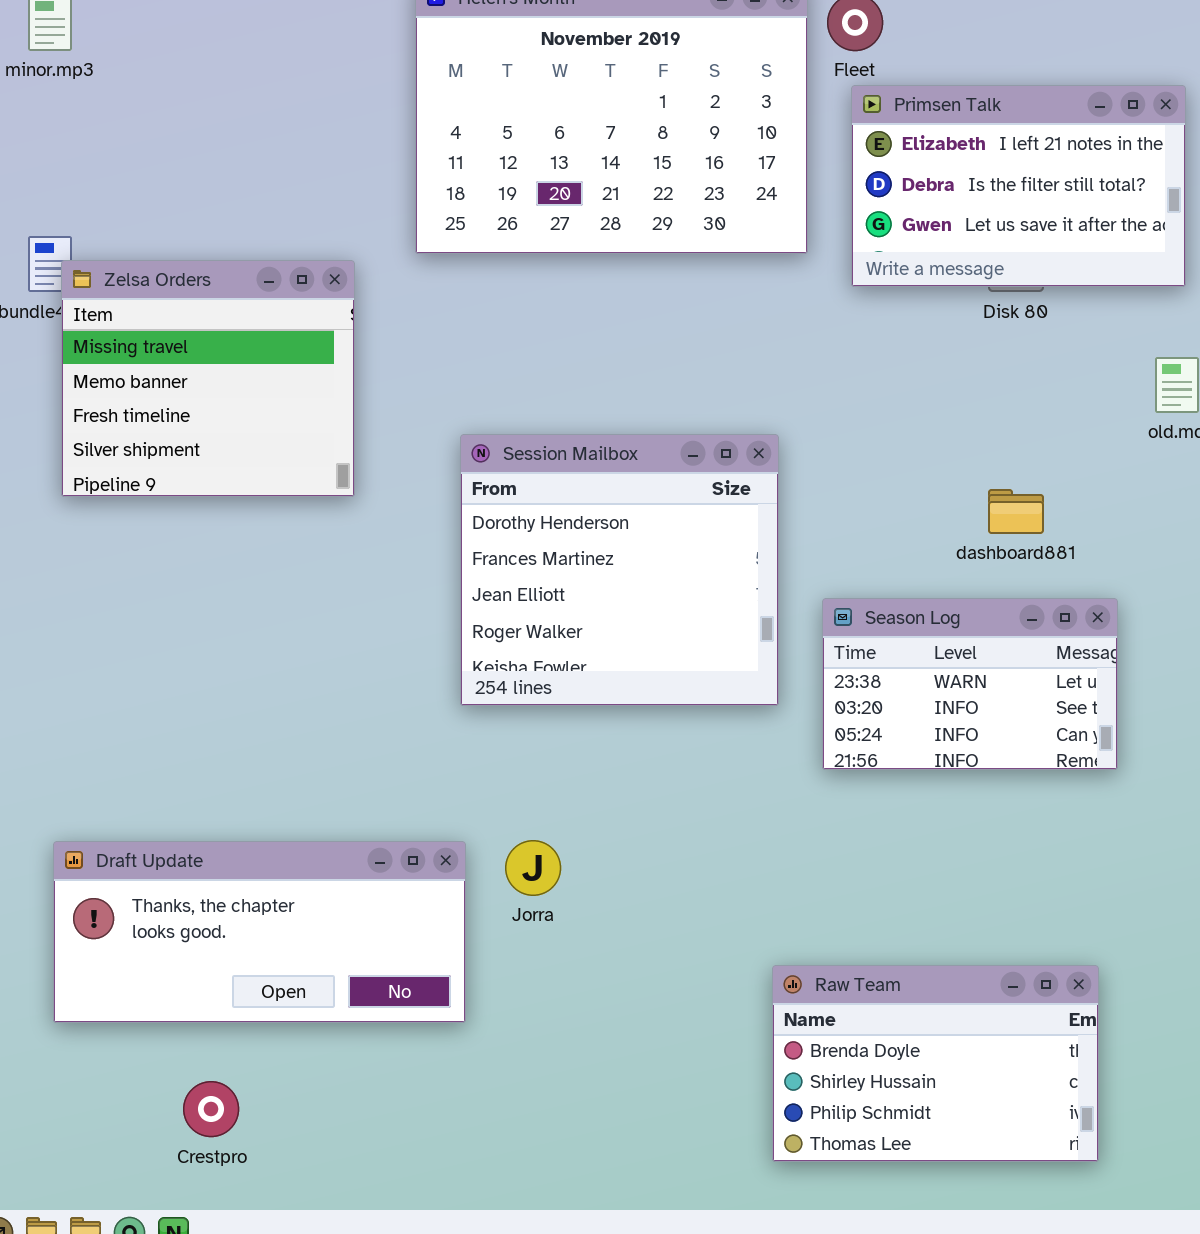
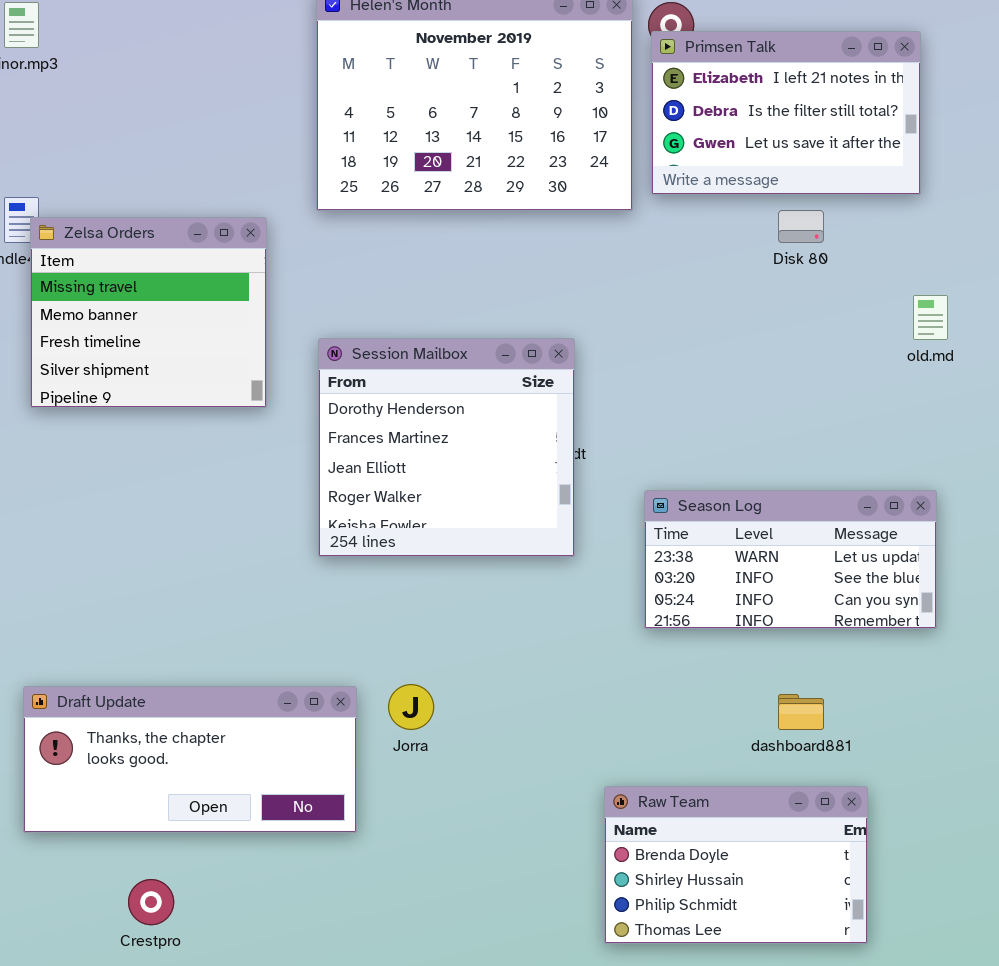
Primsen Talk: [851,85,1186,287] -> [651,31,921,195], moved
Session Mailbox: [460,434,779,706] -> [318,338,575,557], moved
dashboard881: [988,489,1044,534] -> [778,694,824,730], moved
Season Log: [822,598,1118,770] -> [644,490,937,629], resized

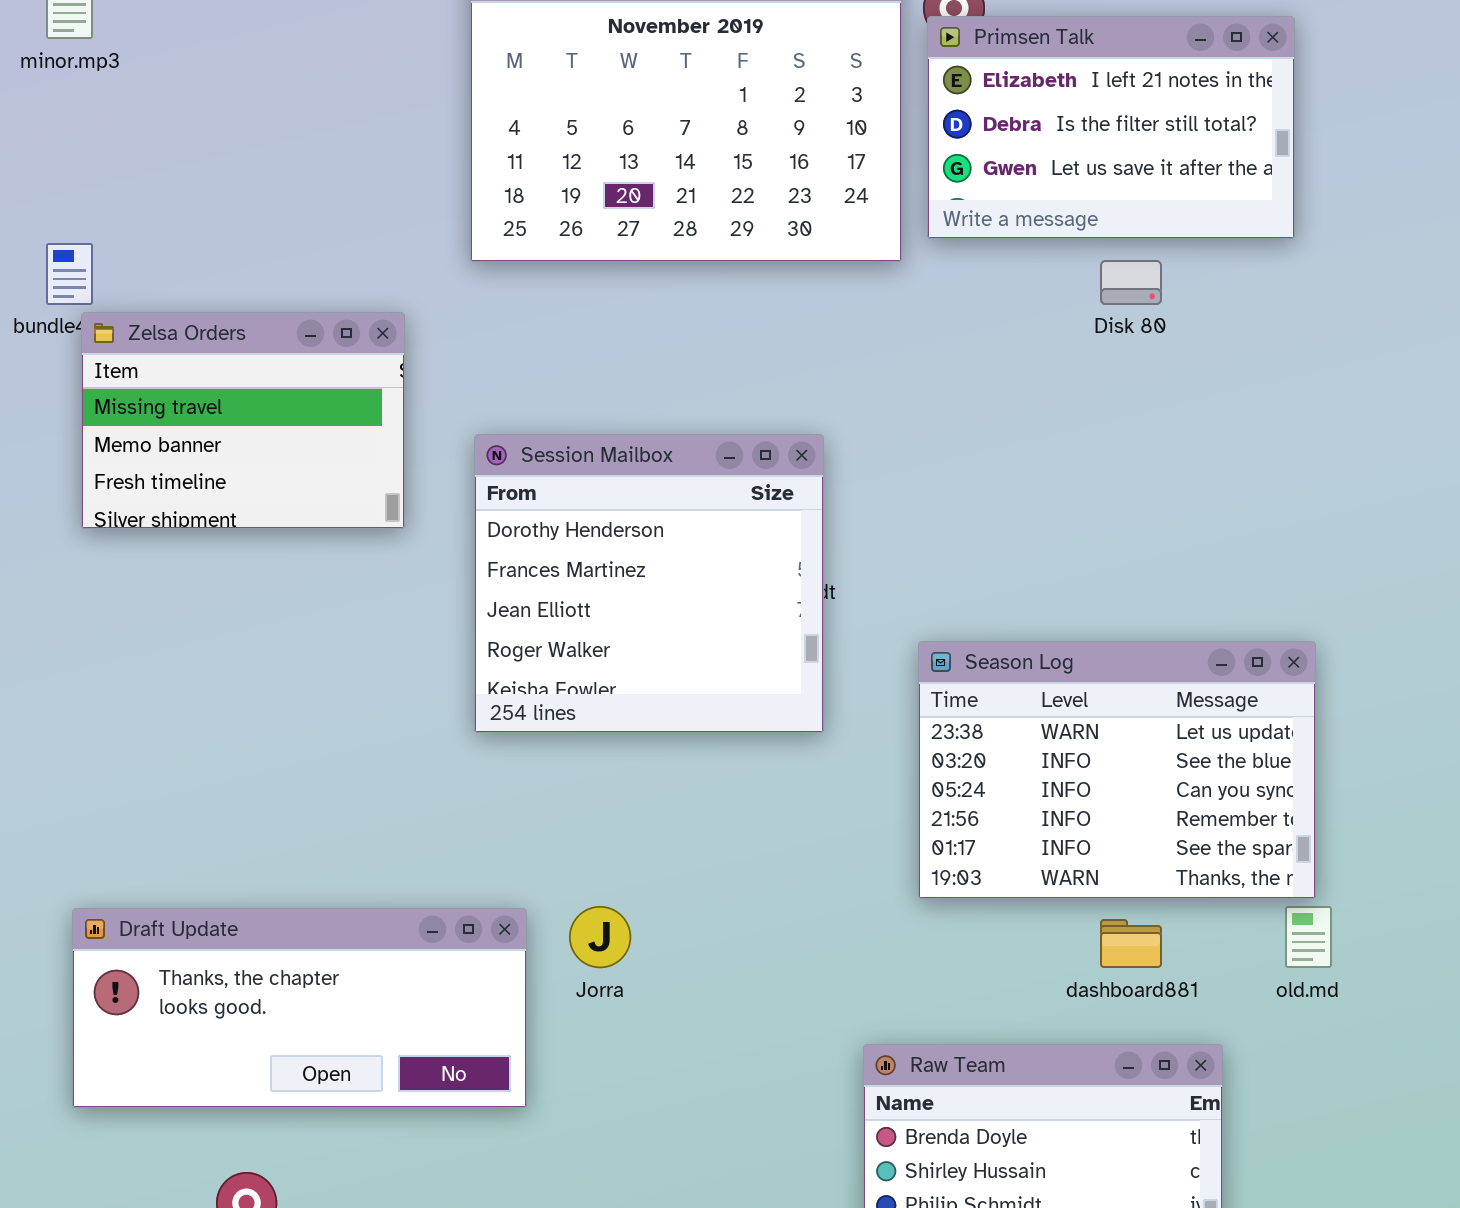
Zelsa Orders: [30,217,267,408] -> [81,312,405,529], resized
old.md: [913,295,948,340] -> [1285,906,1332,968], moved
Season Log: [644,490,937,629] -> [918,641,1316,899], resized

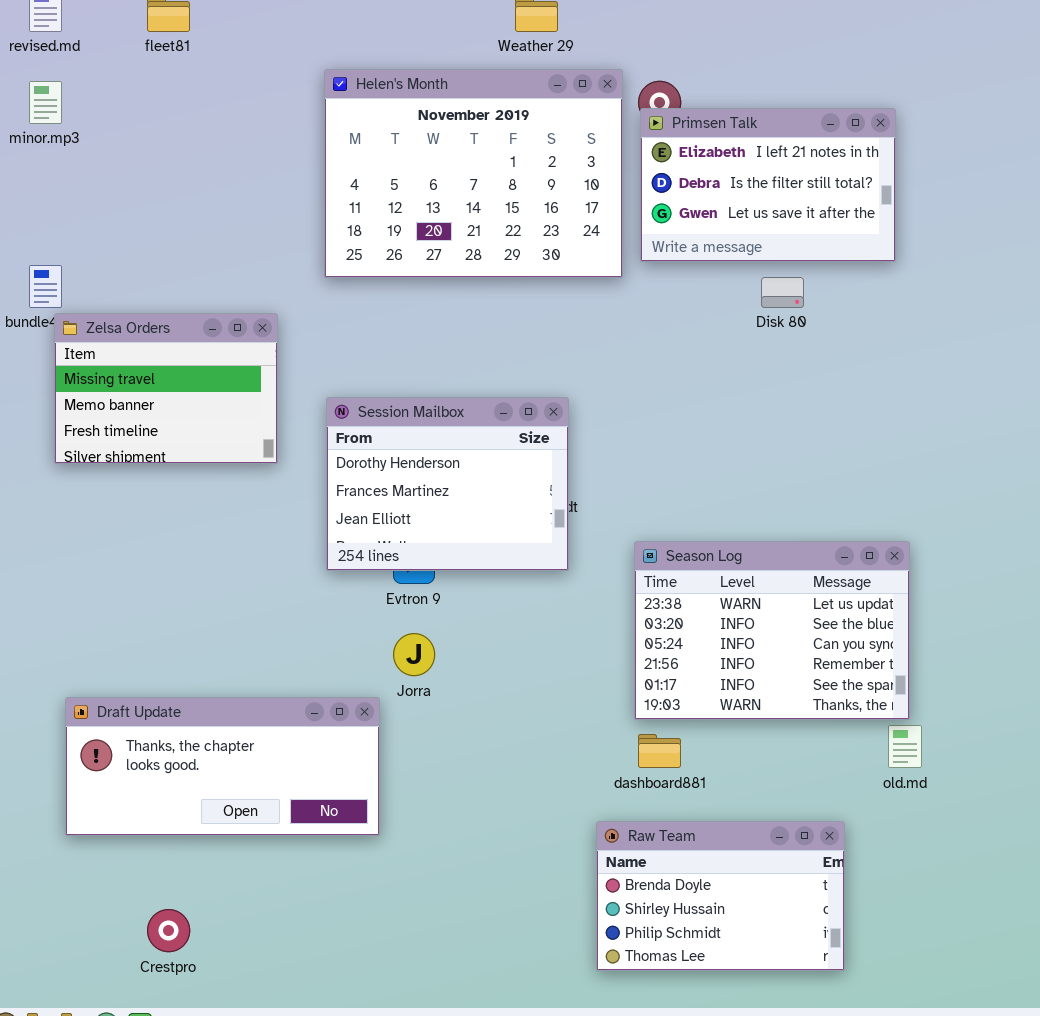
Session Mailbox: [474,434,824,733] -> [326,397,569,571], resized
Jorra: [569,906,631,968] -> [393,633,435,676], moved
Draft Update: [72,908,527,1108] -> [65,697,380,836], moved
dashboard881: [1100,919,1162,968] -> [638,734,681,768], moved

